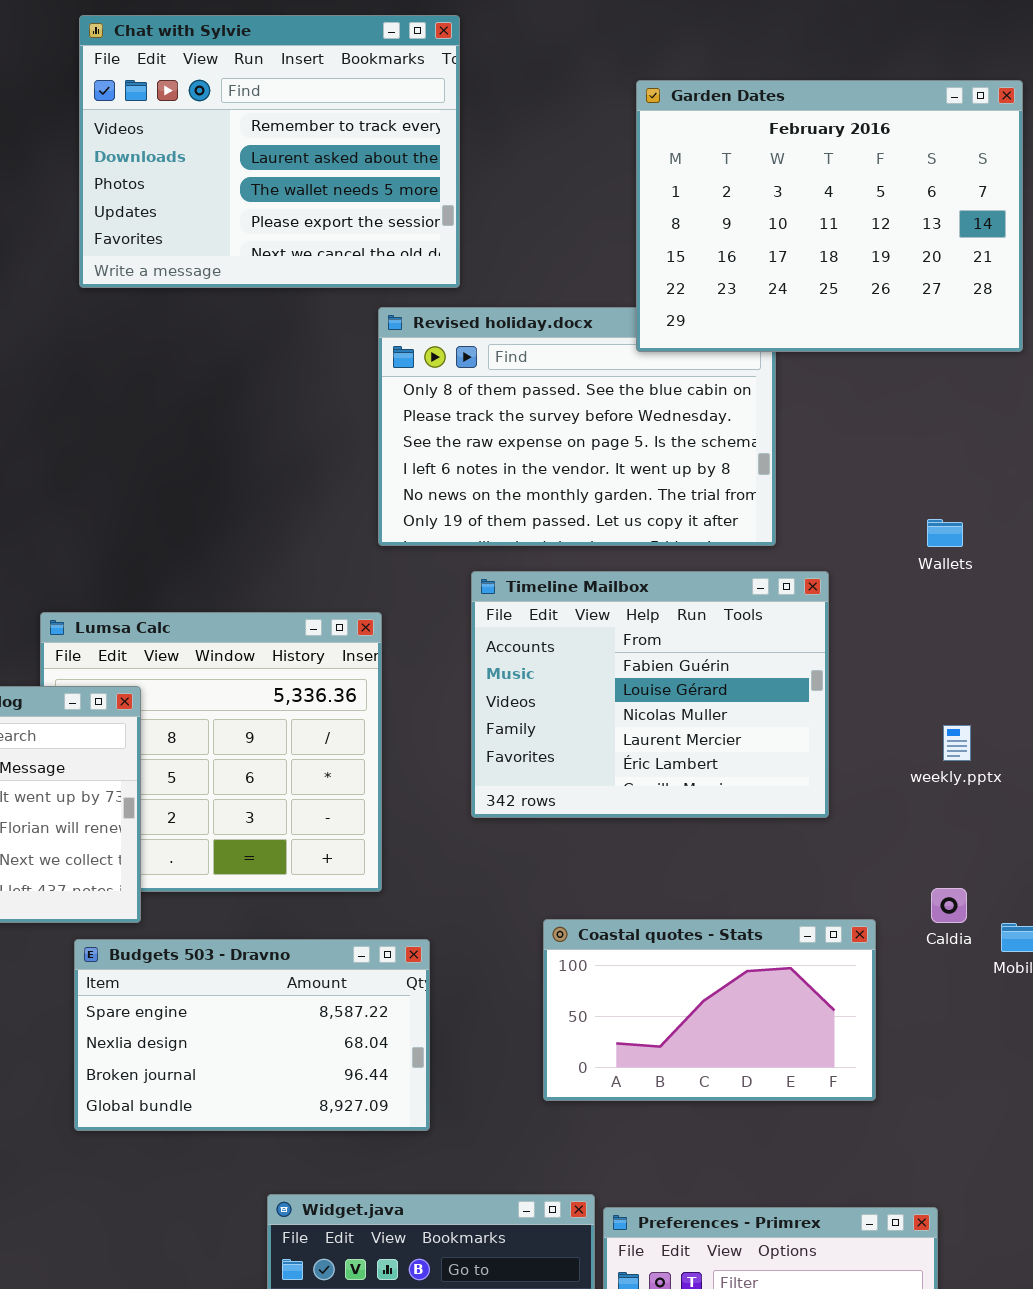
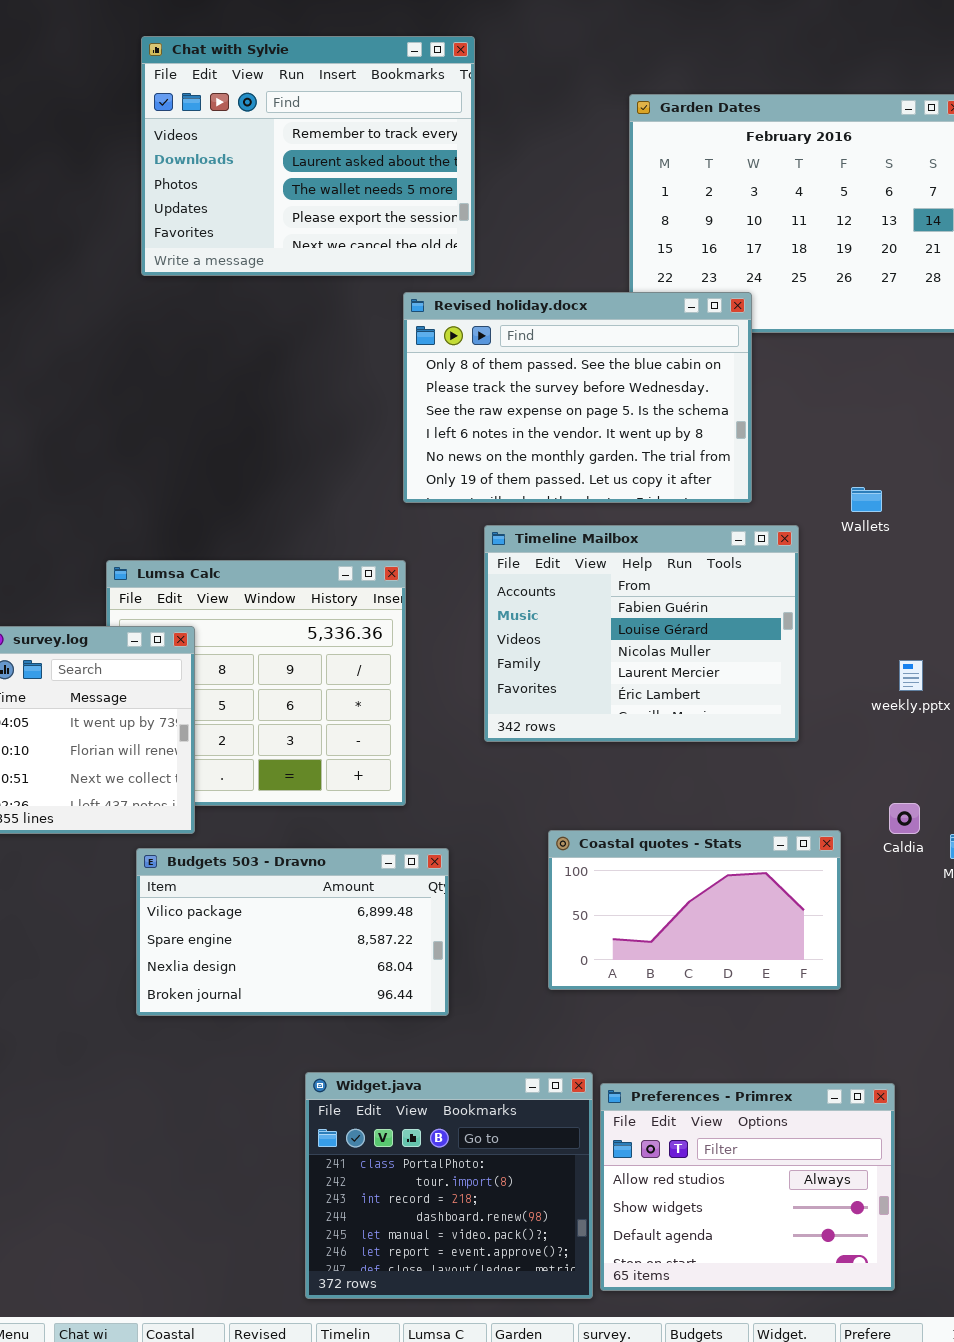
Revised holiday.docx: [378,307,776,546] -> [403,292,752,503], raised
Wallets: [927,519,963,547] -> [851,487,882,512], moved
Budgets 503 - Dravno: [74,939,430,1131] -> [136,848,449,1016], scrolled up 1 row

